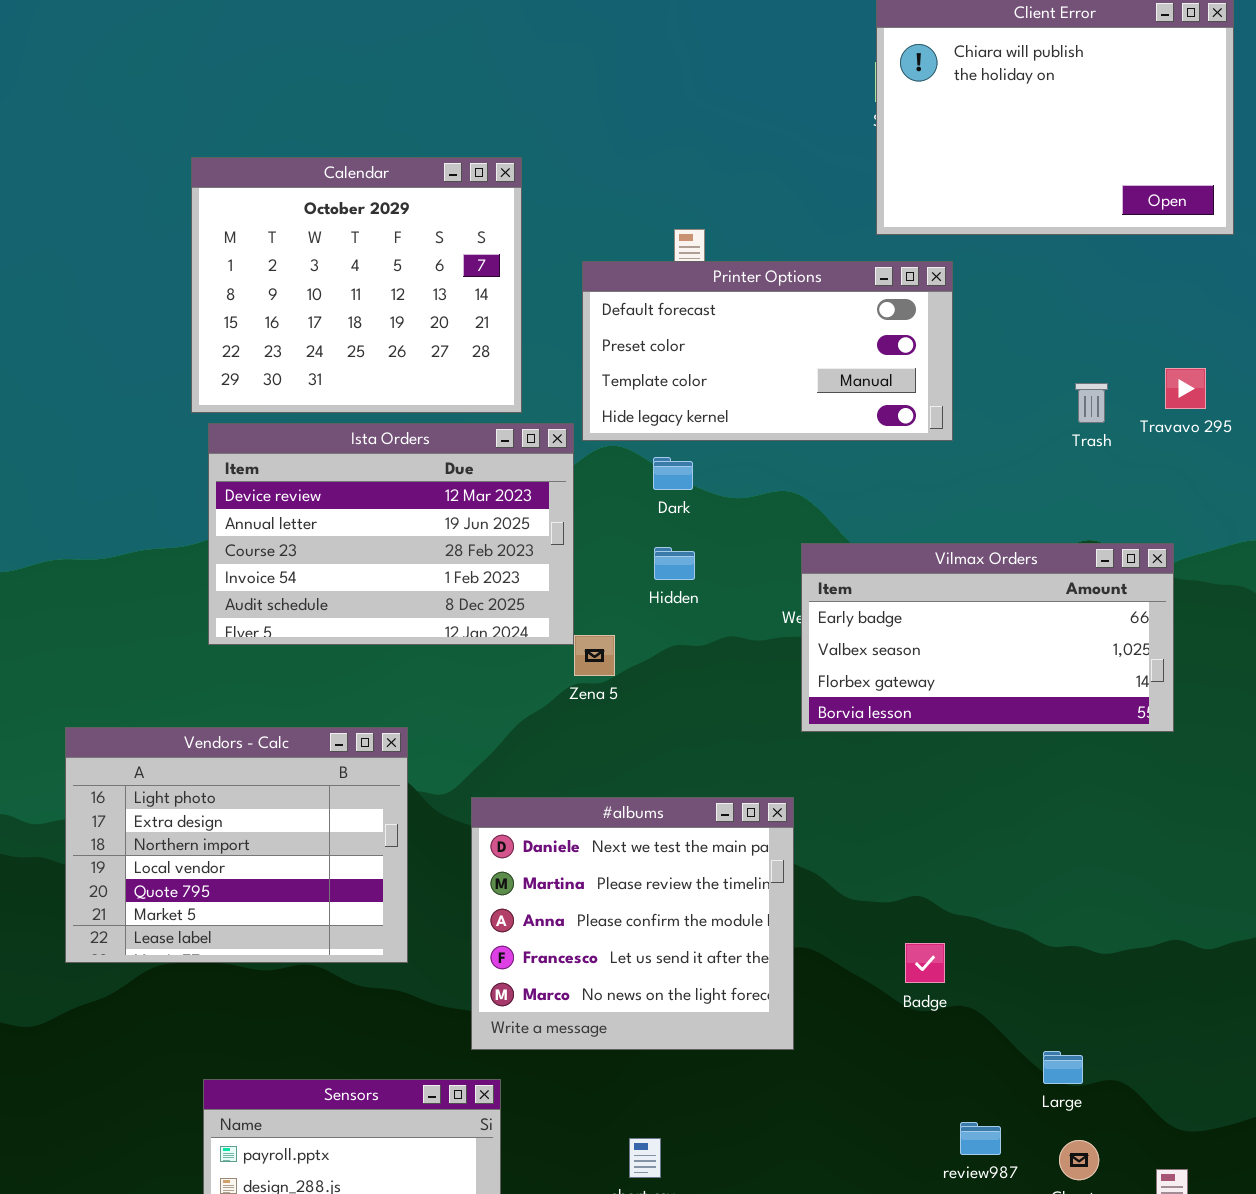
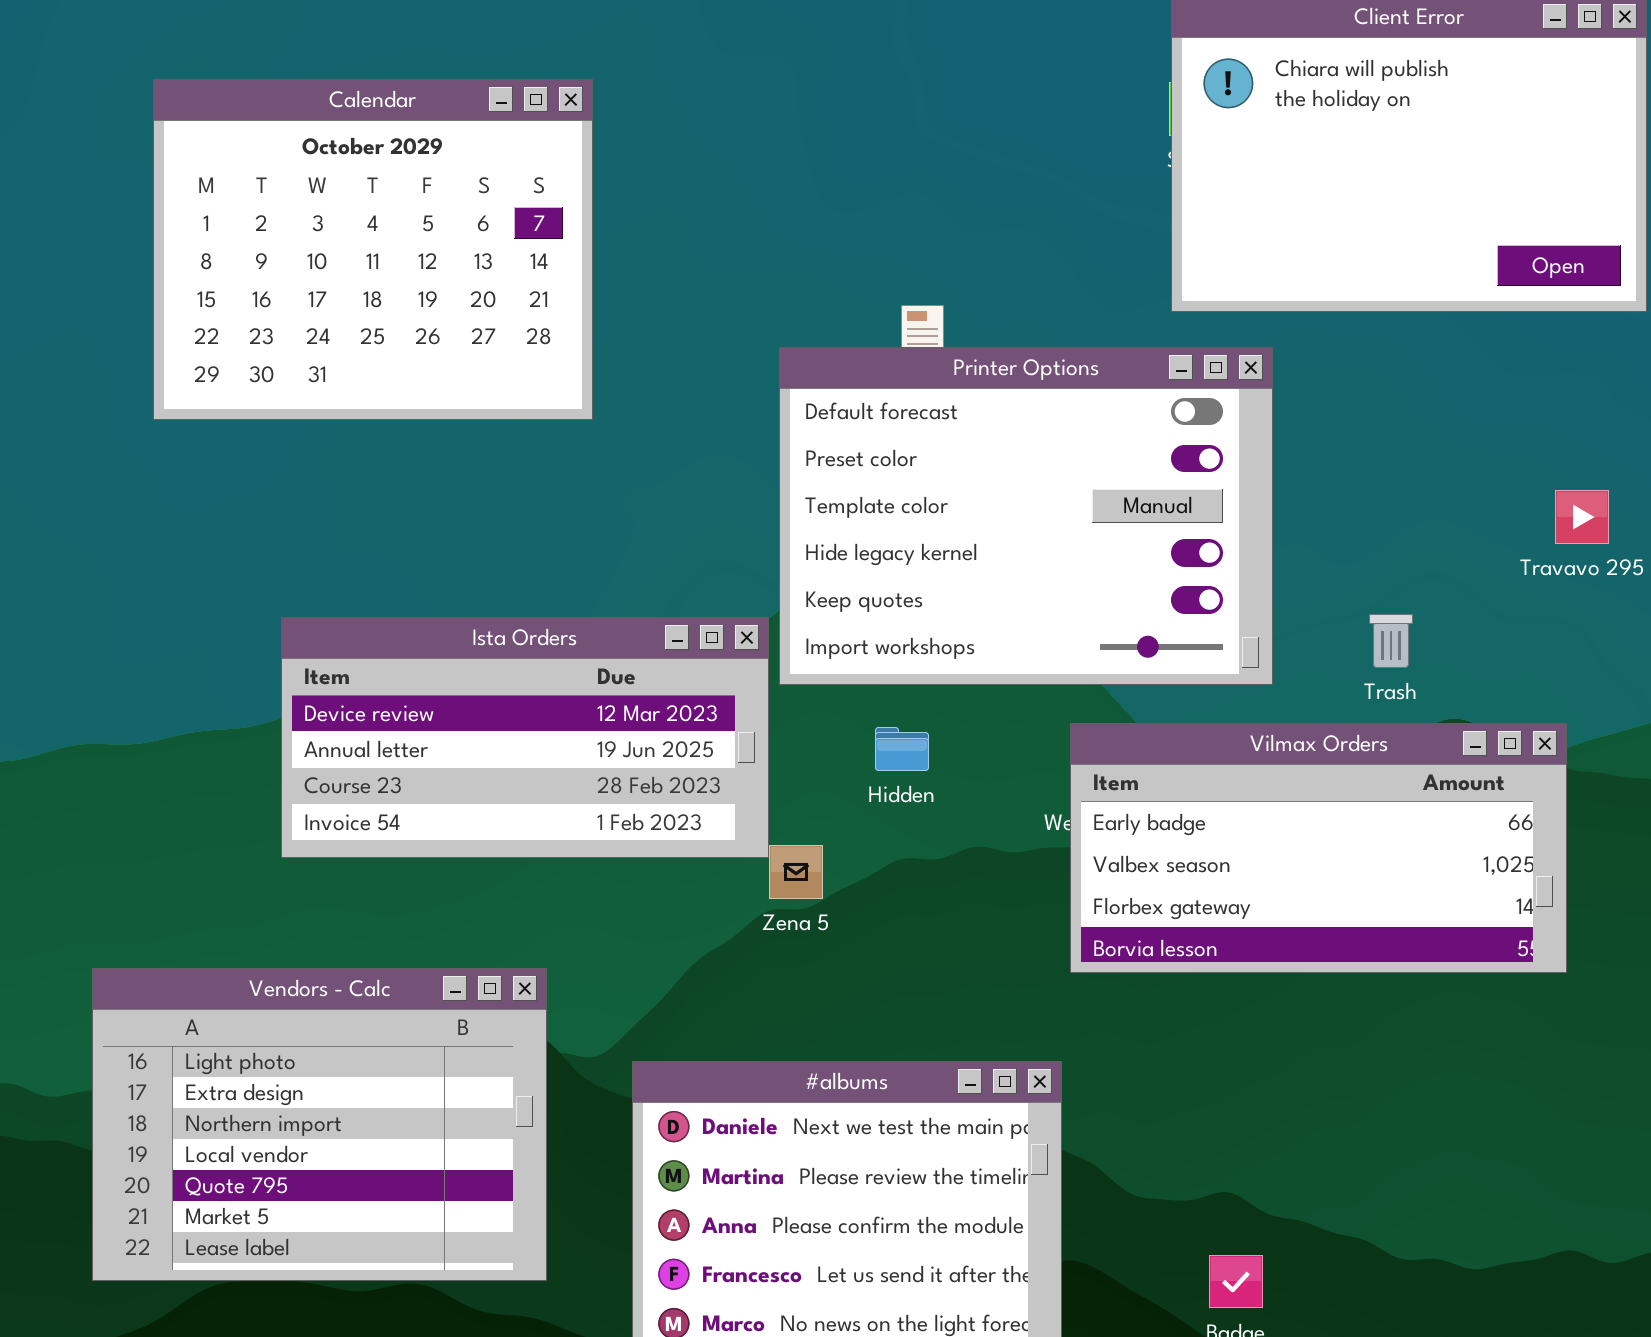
Calendar: [191,157,522,413] -> [153,79,593,420], moved
Printer Options: [582,261,953,441] -> [779,347,1273,685], resized
Trash: [1075,383,1108,423] -> [1369,614,1413,668], moved
Ista Orders: [208,423,574,645] -> [281,617,769,858], resized

